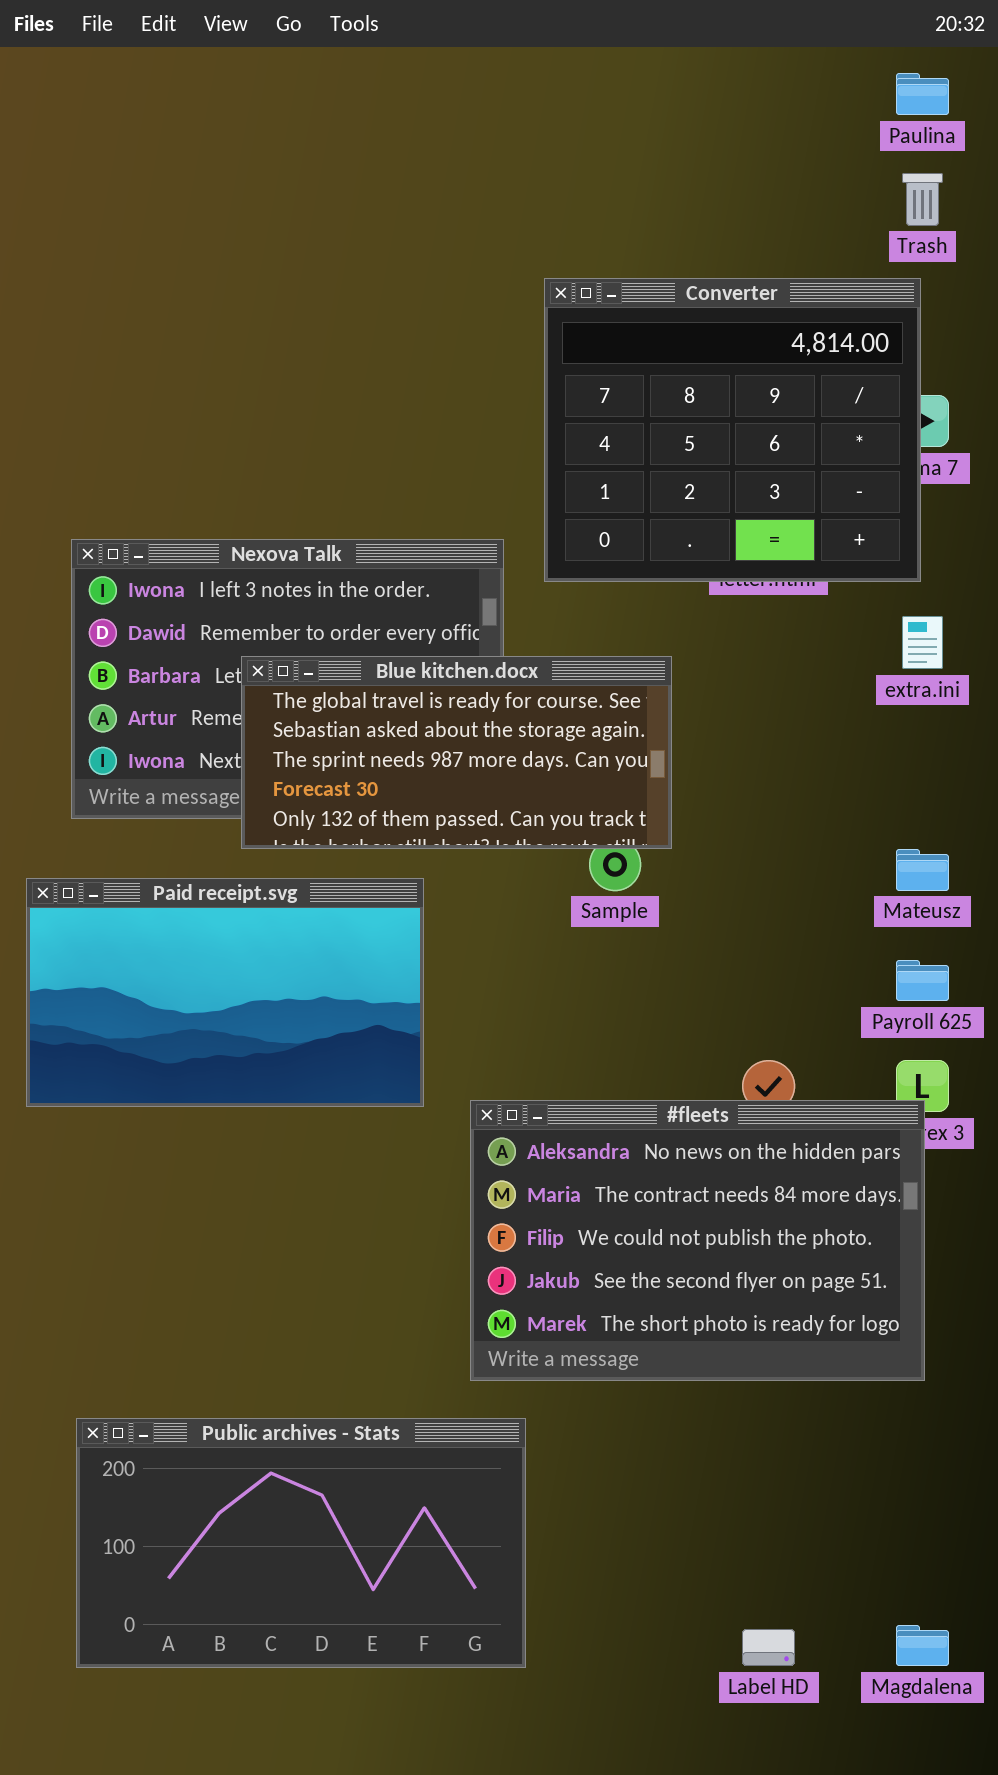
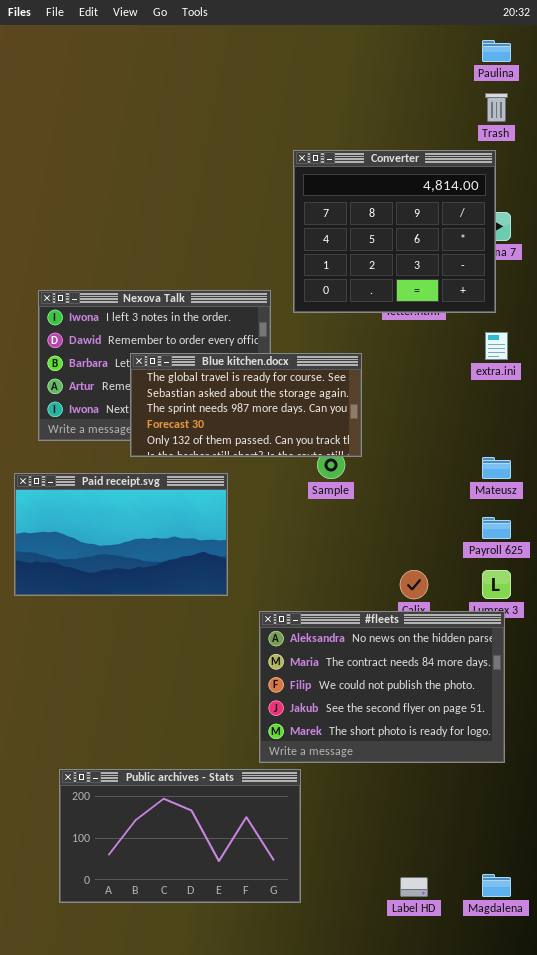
#fleets: [470,1100,925,1381] -> [259,611,505,763], moved
Public archives - Stats: [76,1418,526,1668] -> [59,769,301,903], moved

